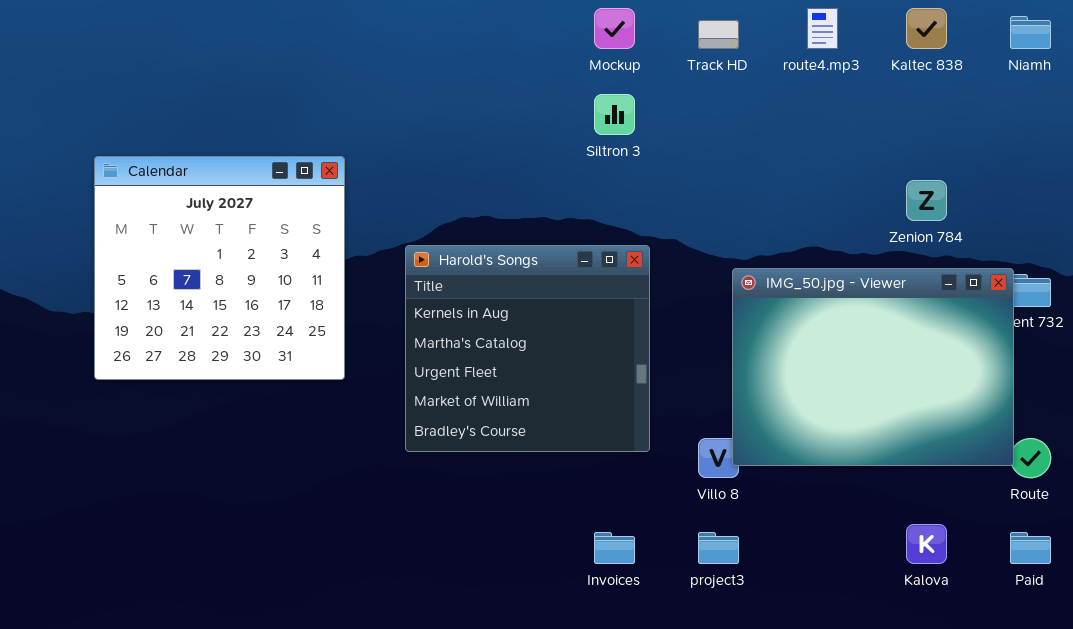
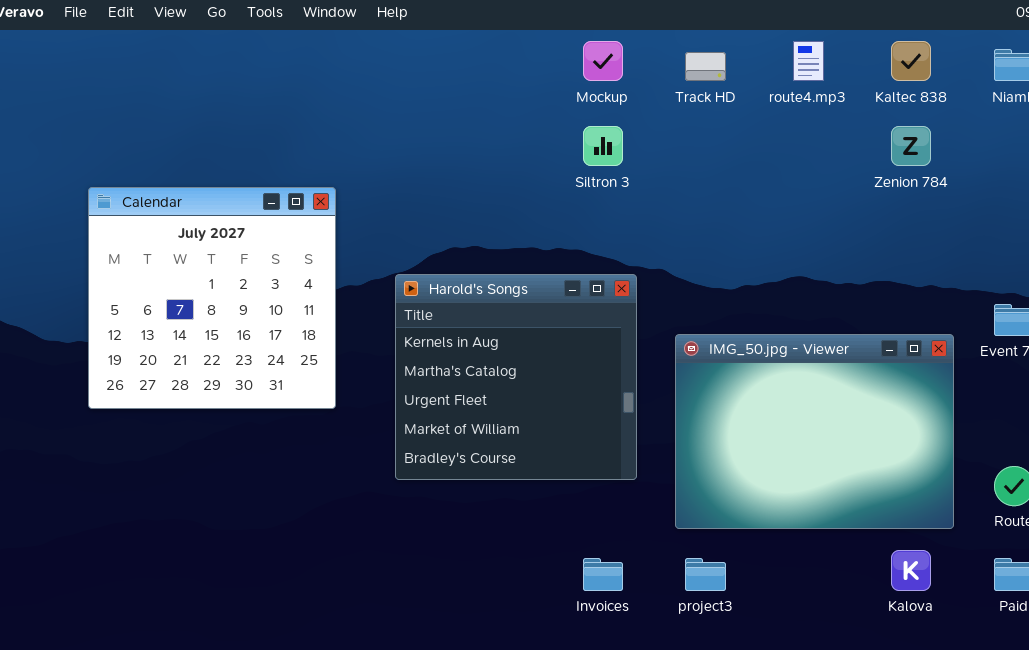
Zenion 784: [906,180,947,221] -> [891,126,931,166], moved
IMG_50.jpg - Viewer: [732,268,1014,466] -> [675,334,954,529], moved

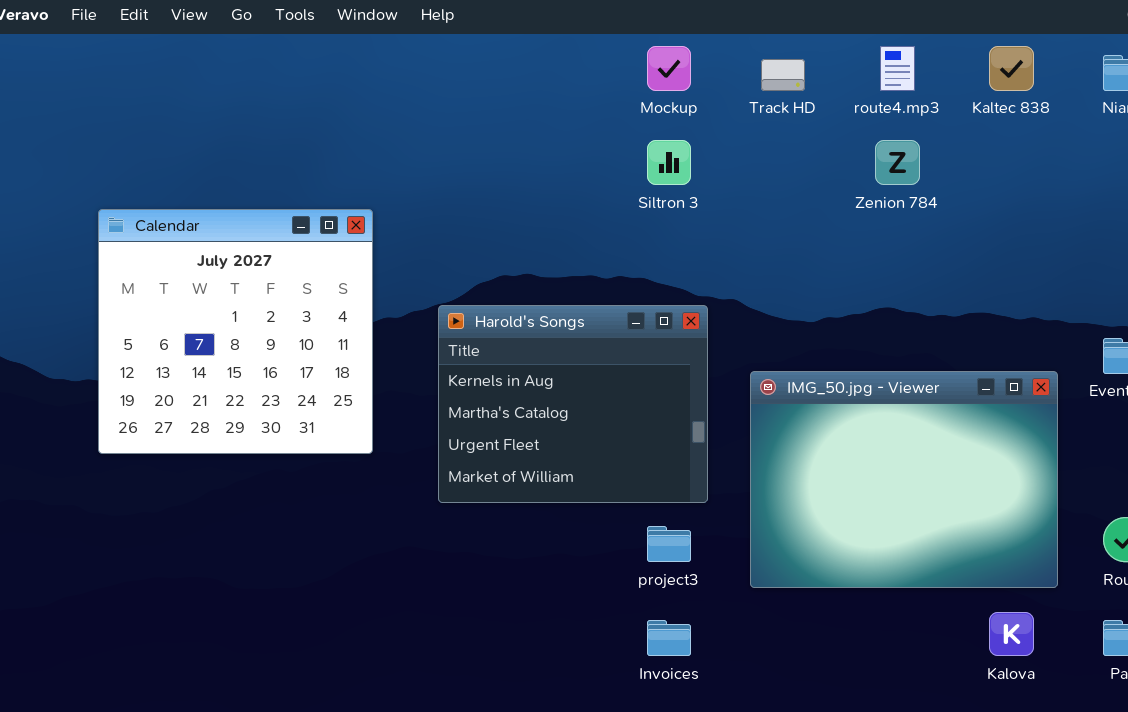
Zenion 784: [891,126,931,166] -> [875,140,920,185], moved
Harold's Songs: [395,274,637,480] -> [438,305,708,503], resized
project3: [685,558,726,591] -> [647,526,691,562], moved

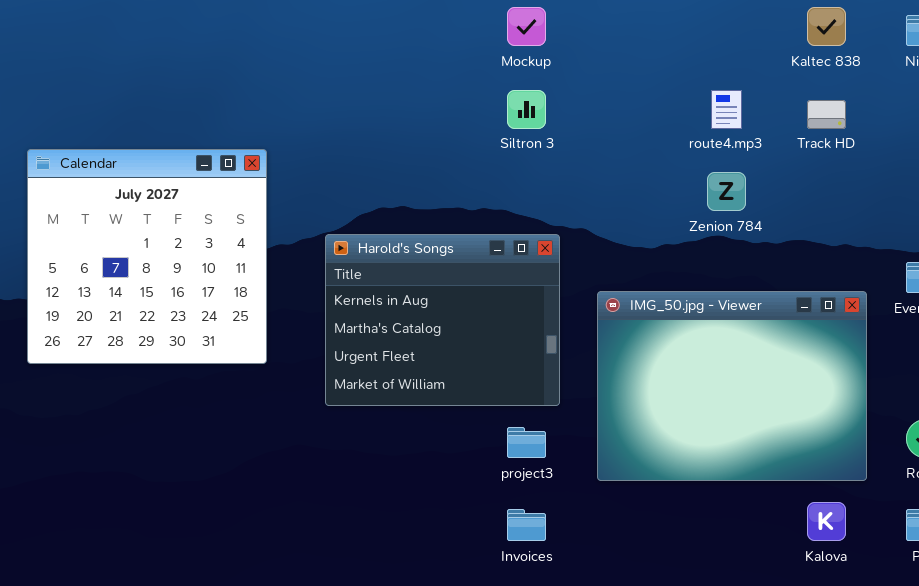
route4.mp3: [880,46,915,91] -> [711,90,742,129], moved
Track HD: [761,59,805,91] -> [807,100,846,129], moved
Zenion 784: [875,140,920,185] -> [707,172,746,211], moved

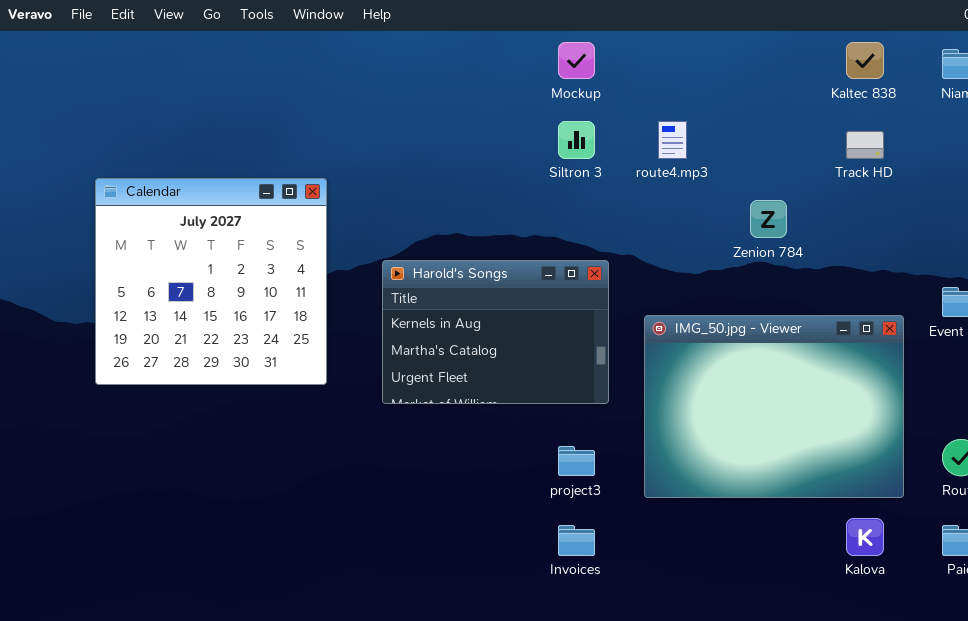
route4.mp3: [711,90,742,129] -> [658,121,687,159], moved
Harold's Songs: [325,234,560,406] -> [382,260,609,404], resized

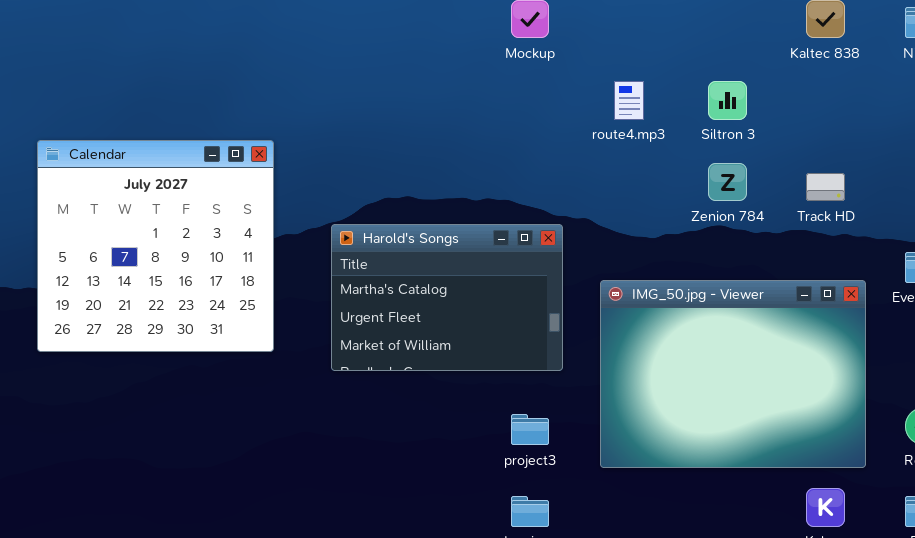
Siltron 3: [558,121,595,159] -> [708,81,747,120], moved
Track HD: [846,131,884,159] -> [806,173,845,201], moved
Harold's Songs: [382,260,609,404] -> [331,224,563,371], scrolled down 1 row

